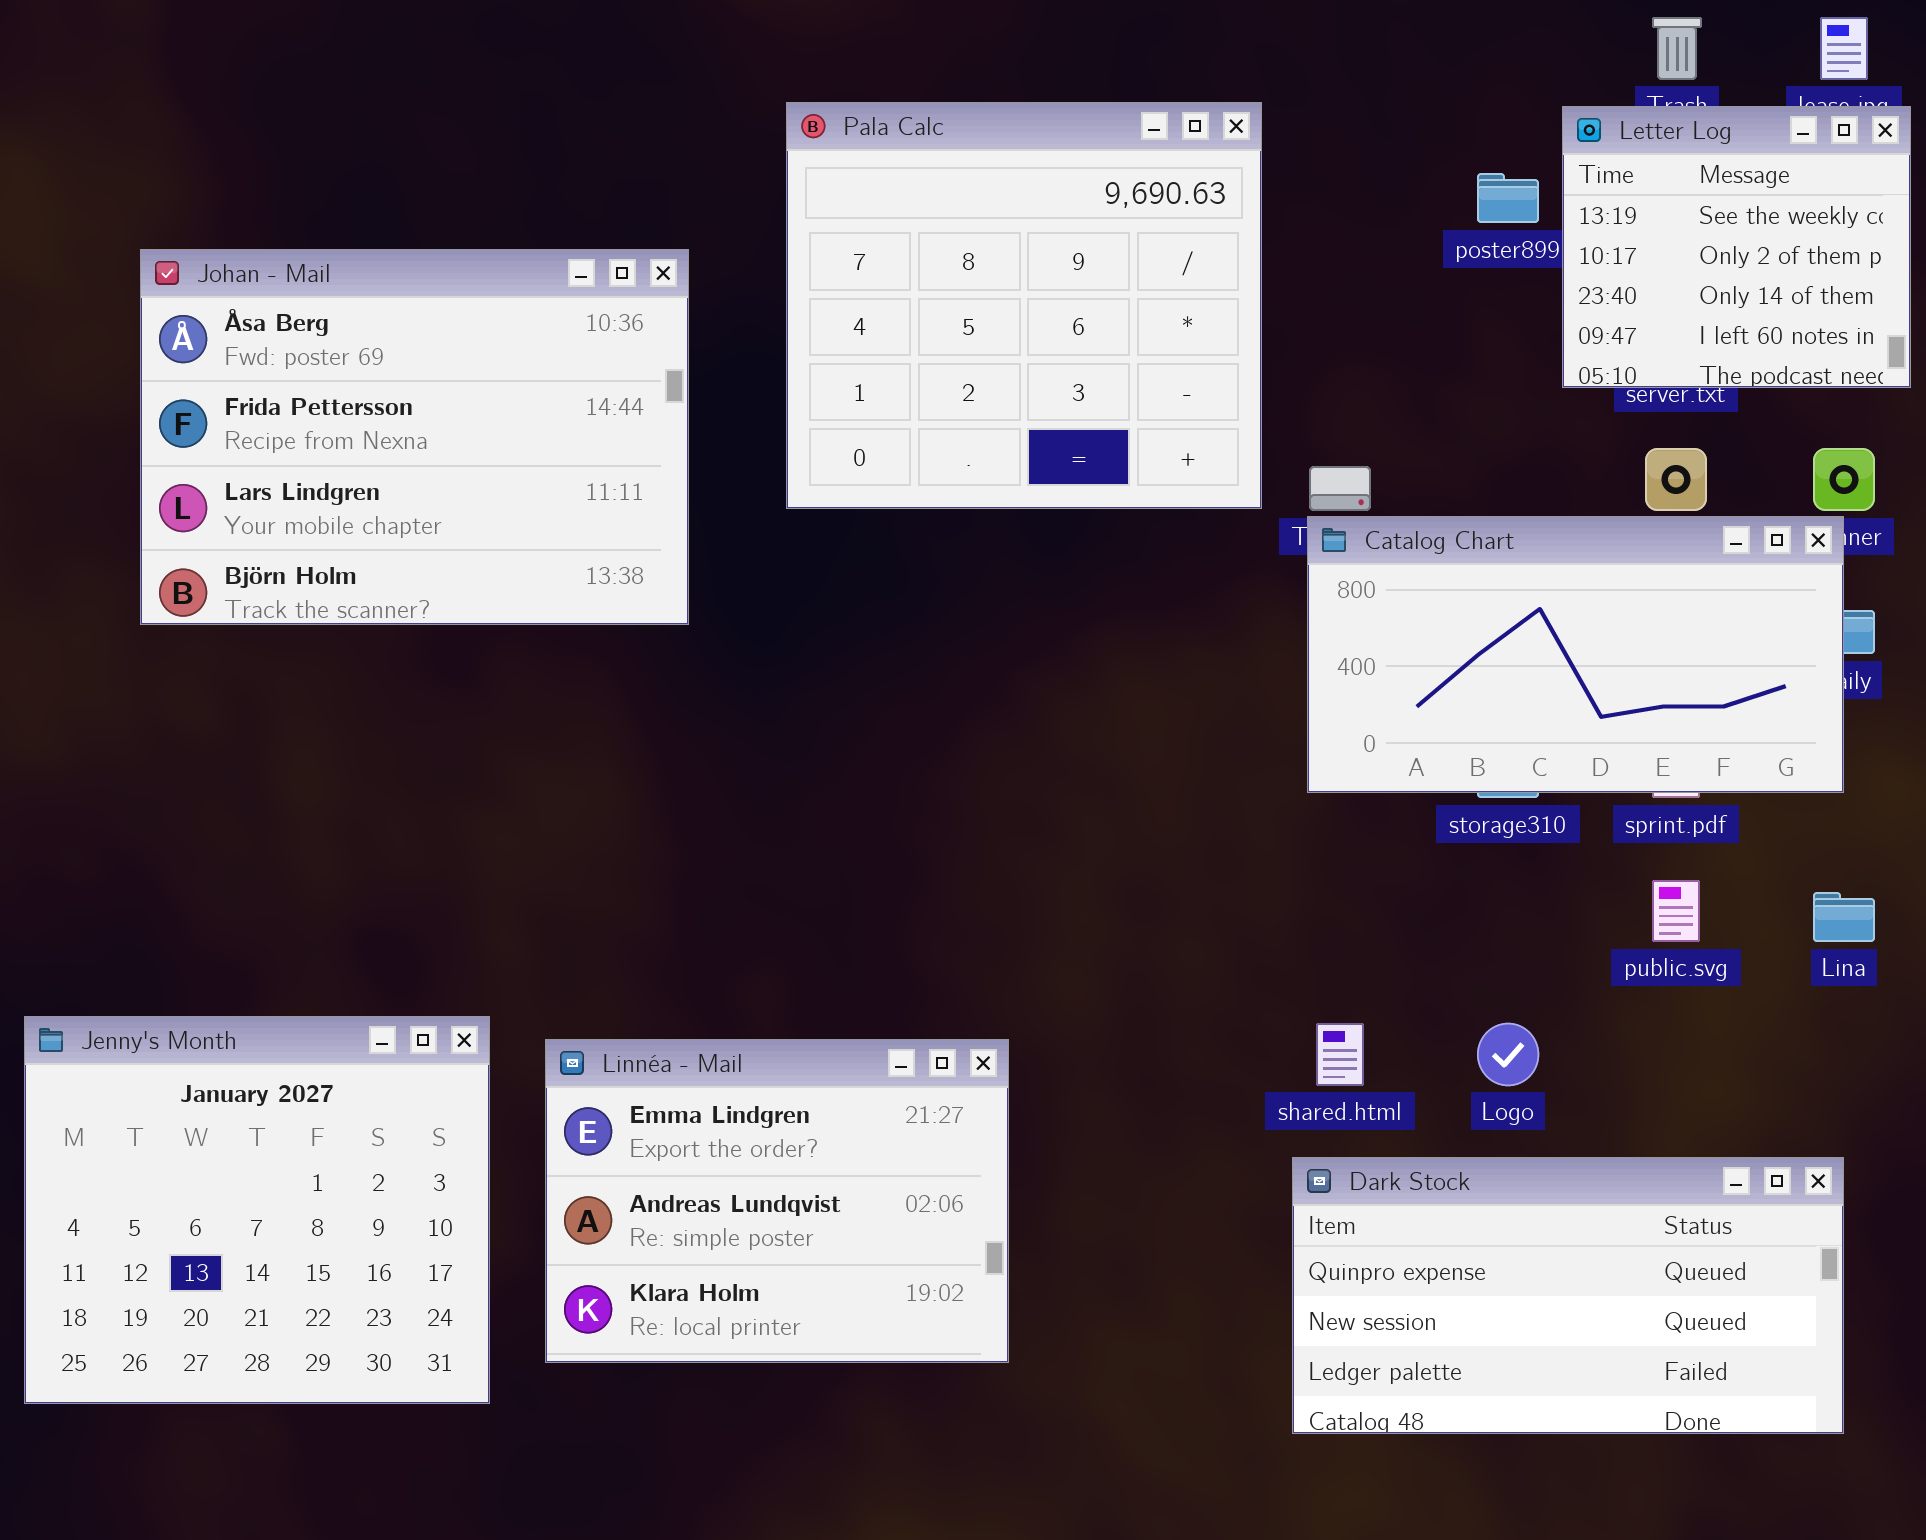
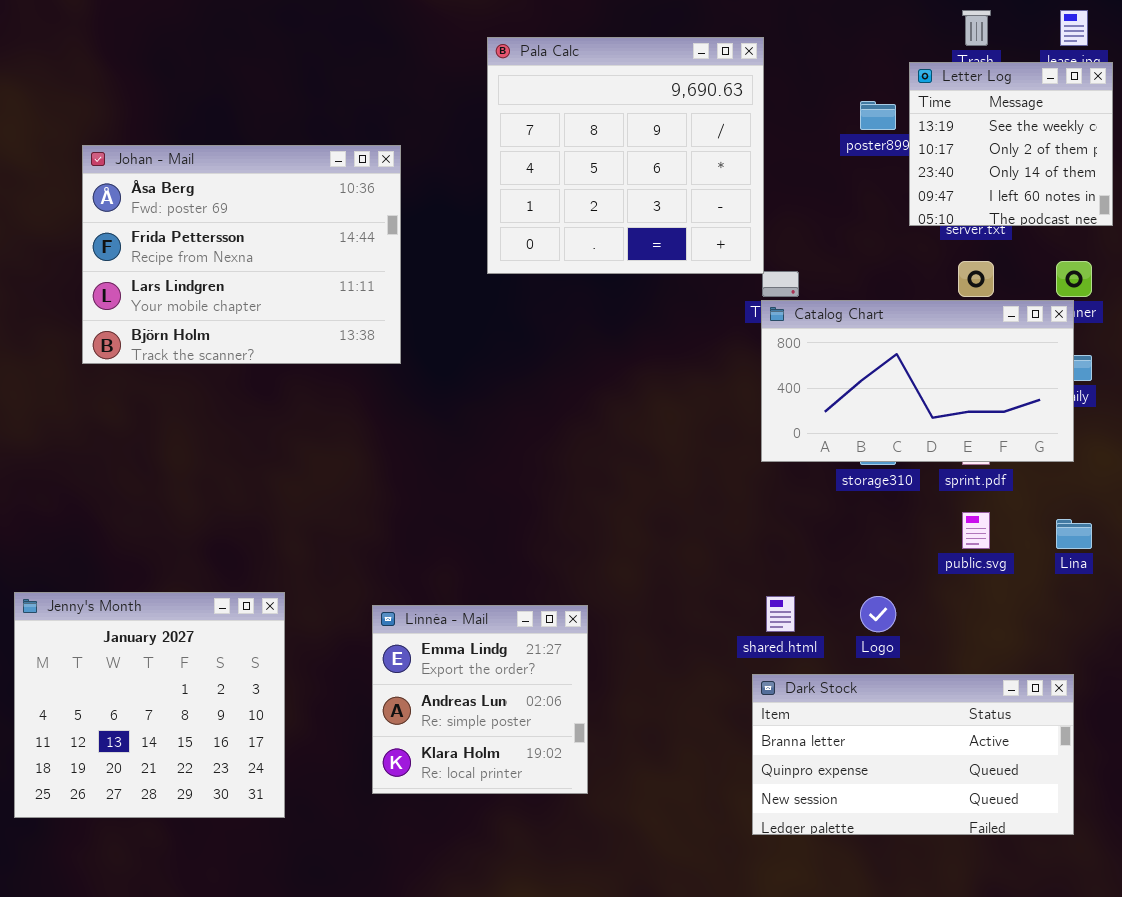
Pala Calc: [786,102,1262,509] -> [487,37,764,274], moved
Linnéa - Mail: [545,1039,1009,1363] -> [372,605,588,794], resized
Dark Stock: [1292,1157,1844,1434] -> [752,674,1074,835], scrolled up 1 row

